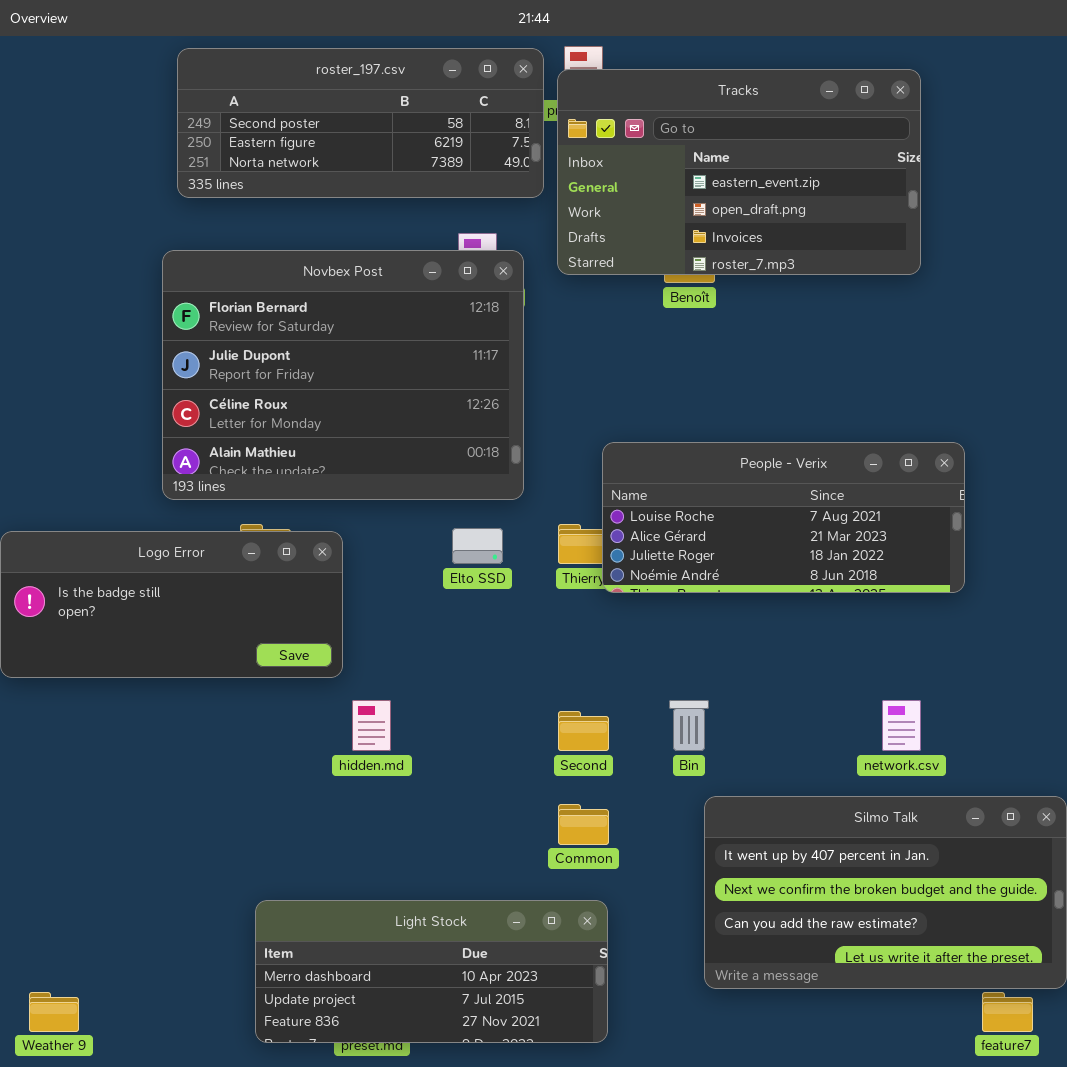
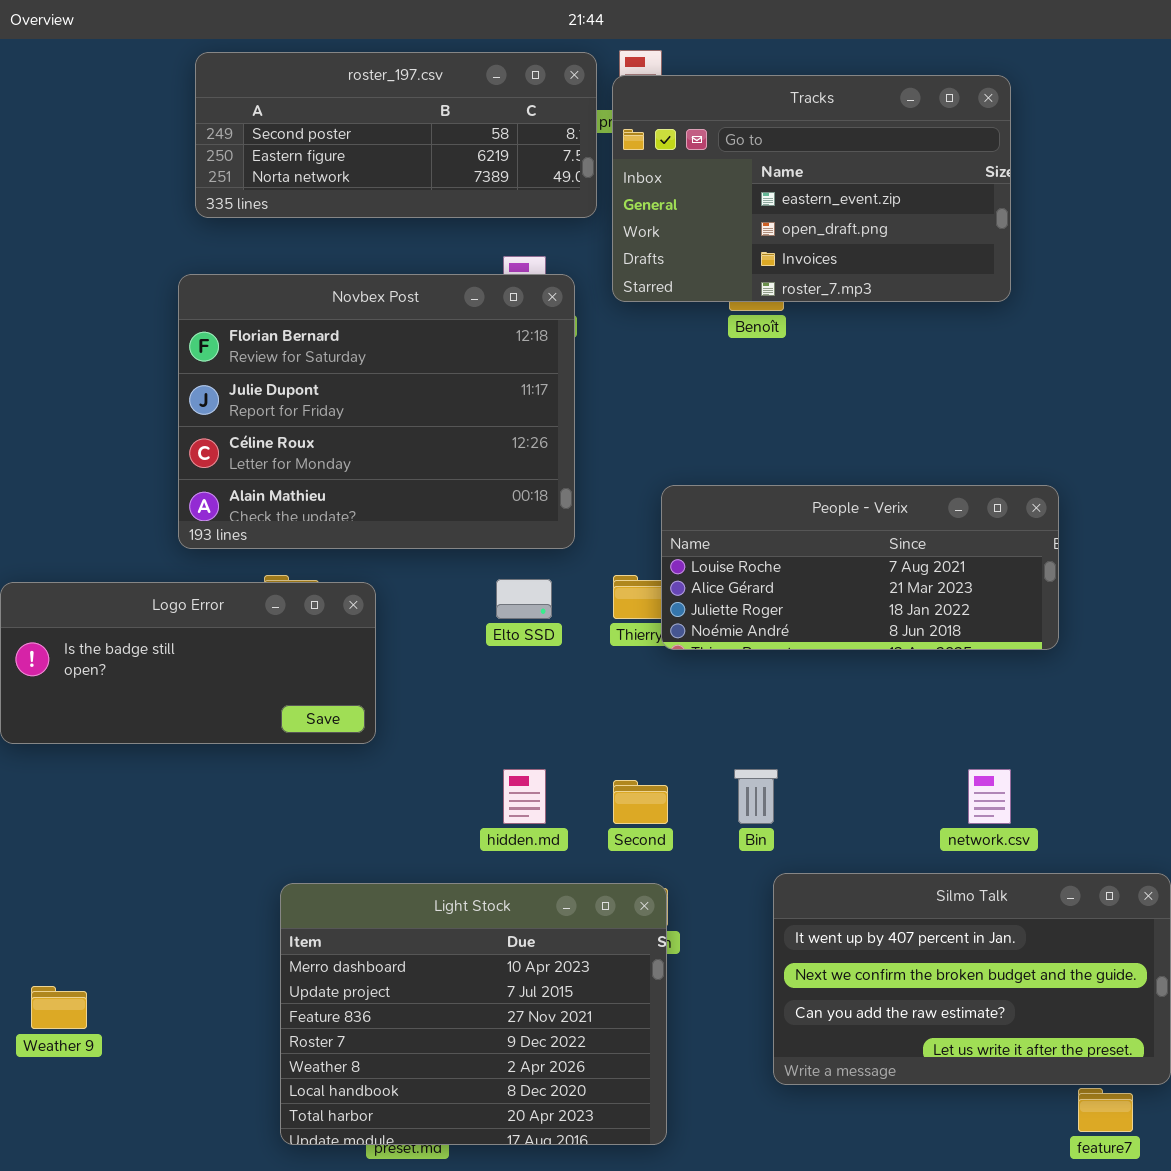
hidden.md: [352,700,391,751] -> [503,769,546,824], moved
Light Stock: [255,900,608,1043] -> [280,883,667,1145], resized
Weather 9: [29,992,79,1032] -> [31,986,87,1029], moved

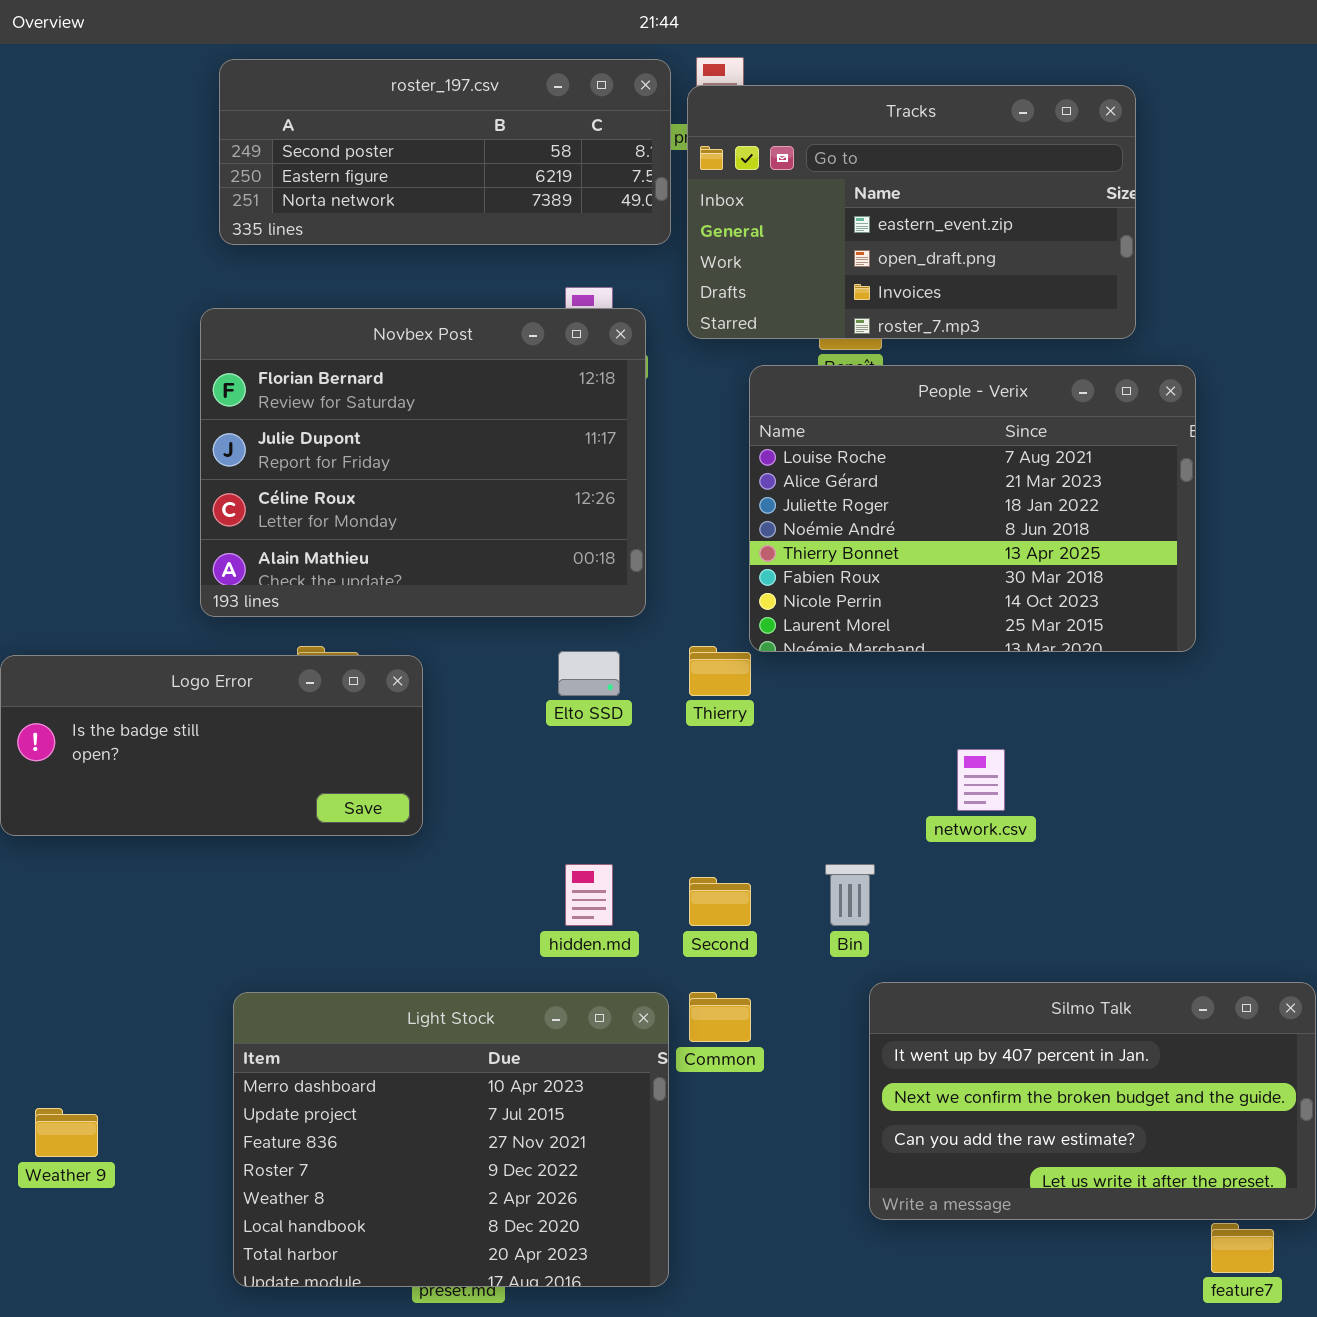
People - Verix: [661,485,1059,650] -> [749,365,1196,652], moved, resized
network.csv: [968,769,1011,824] -> [957,749,1005,811], moved
Light Stock: [280,883,667,1145] -> [233,992,669,1287], moved

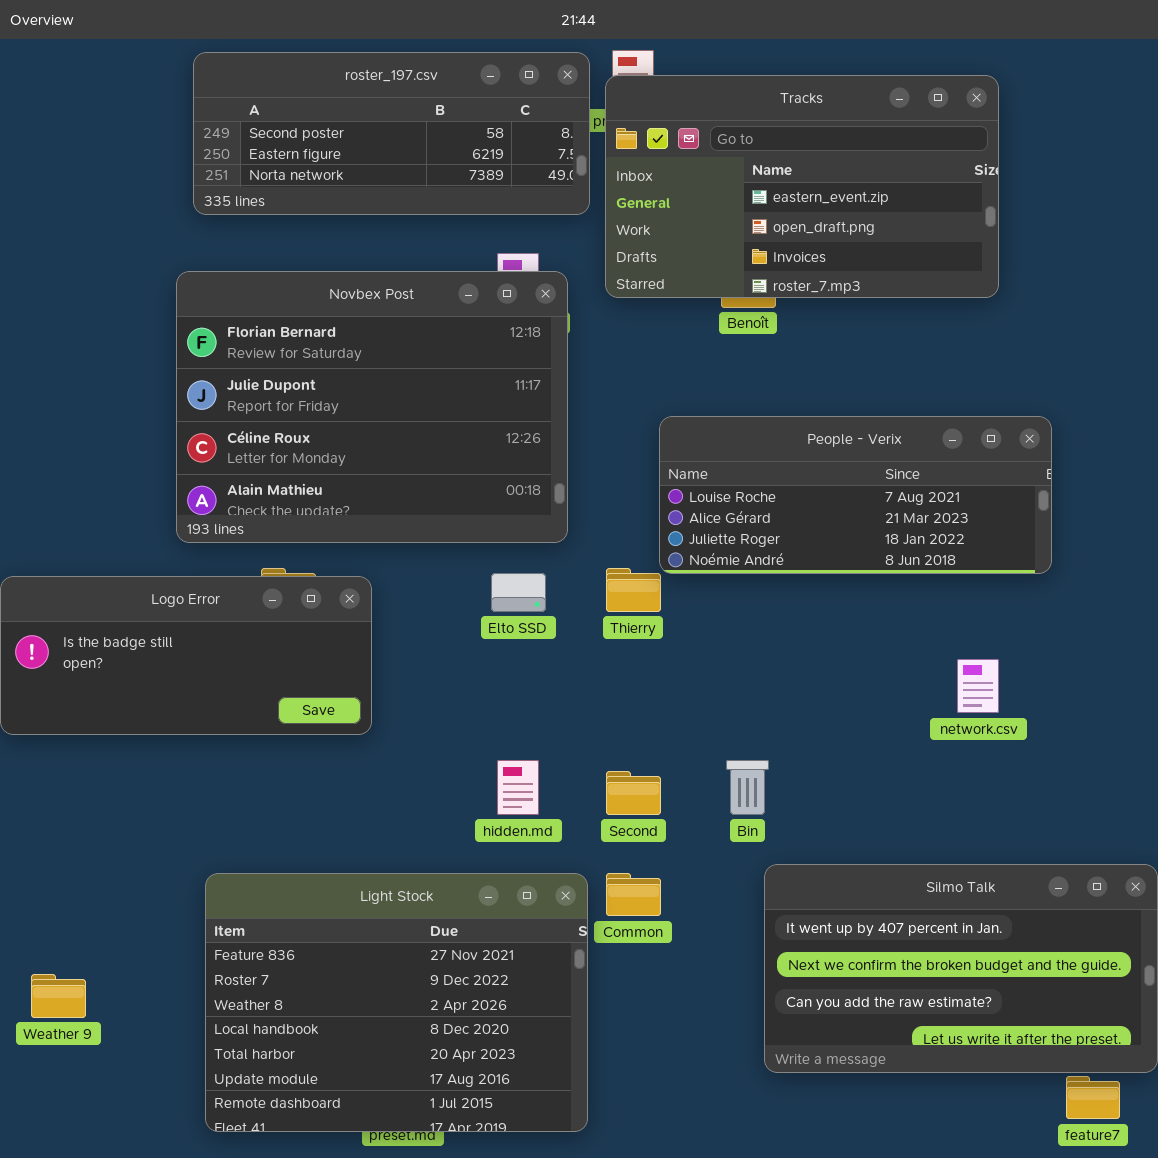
People - Verix: [749,365,1196,652] -> [659,416,1052,574], resized
network.csv: [957,749,1005,811] -> [957,659,999,713], moved
Light Stock: [233,992,669,1287] -> [205,873,588,1132], scrolled down 2 rows

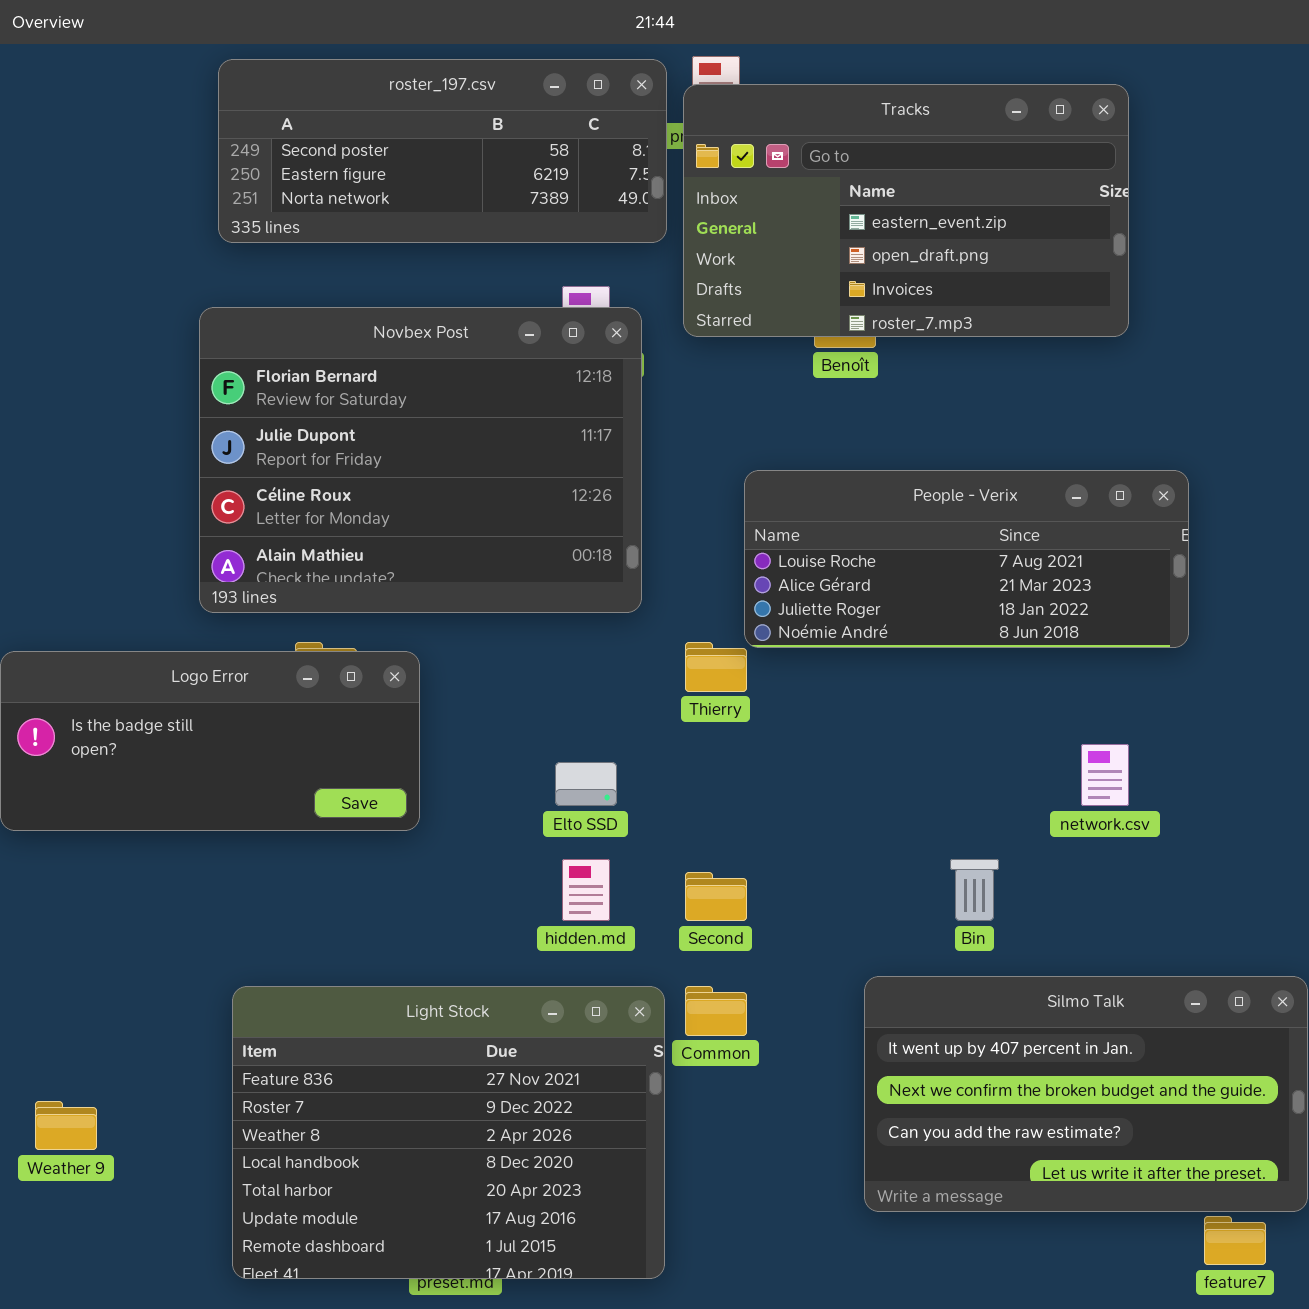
Elto SSD: [491,573,546,612] -> [555,762,617,806], moved
Bin: [726,760,769,815] -> [950,859,999,921], moved

